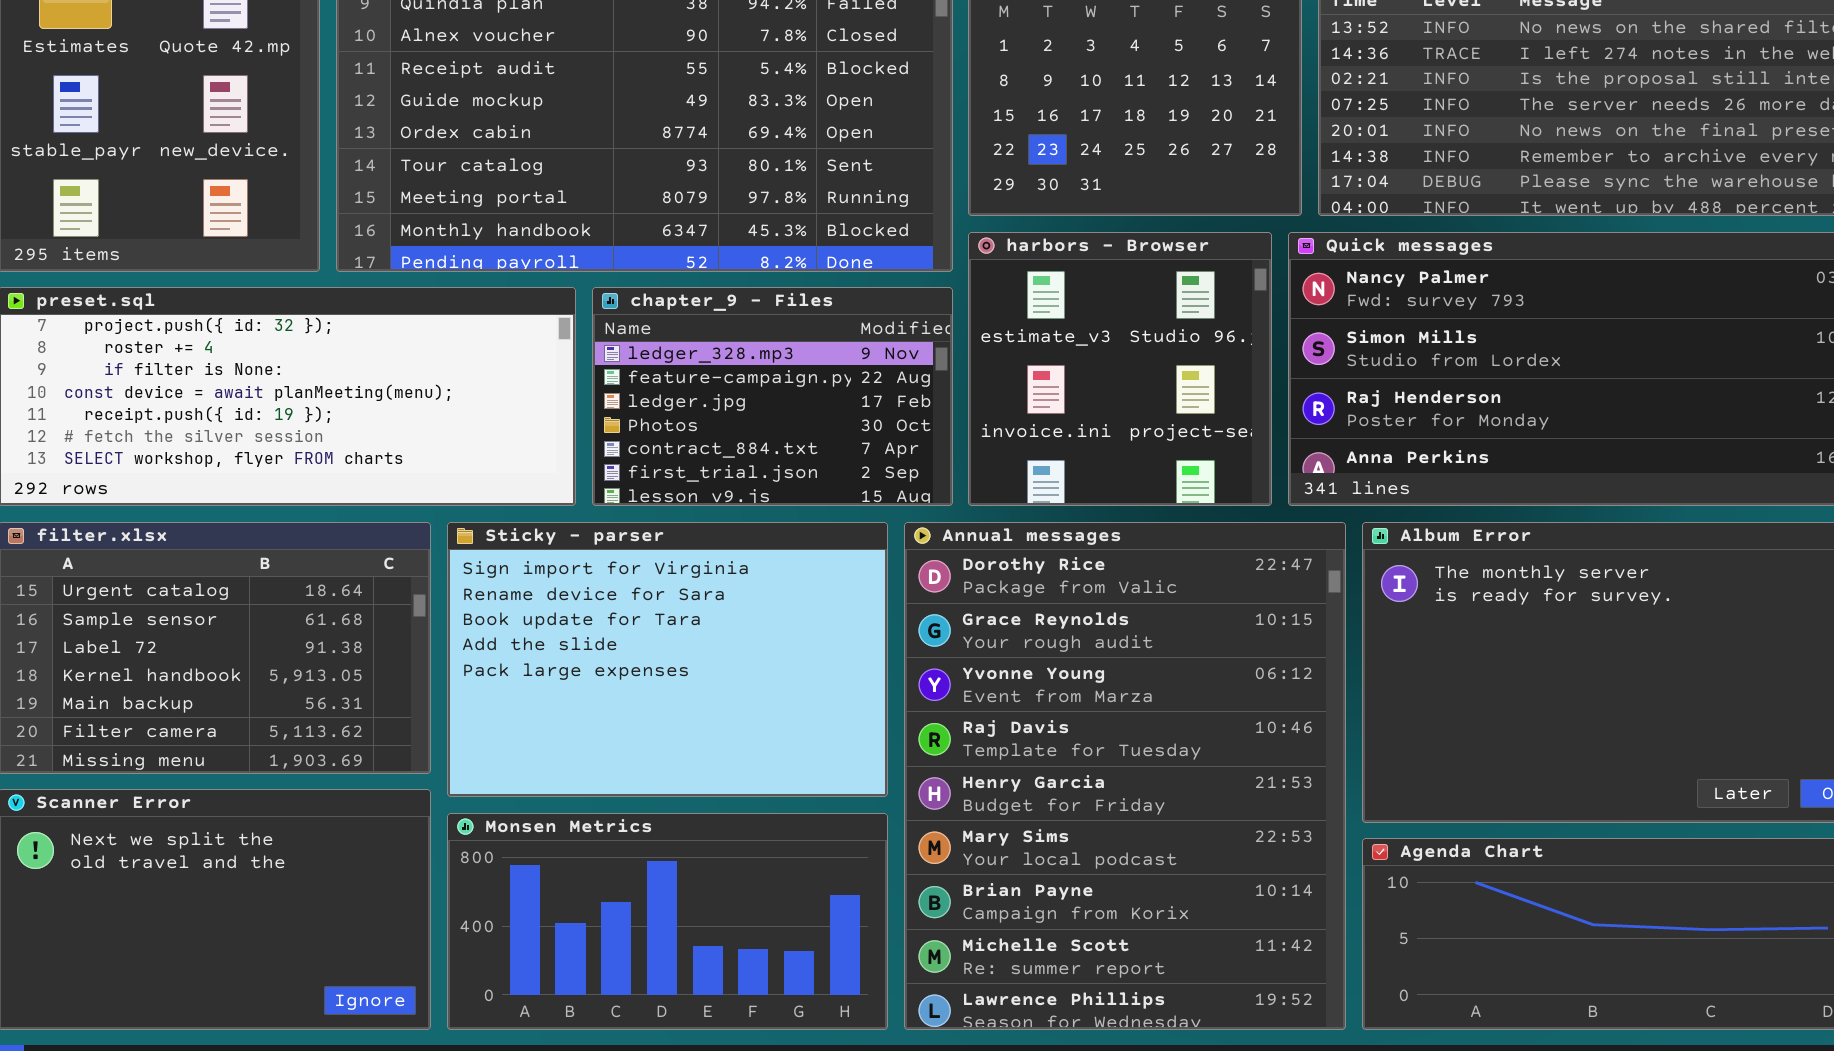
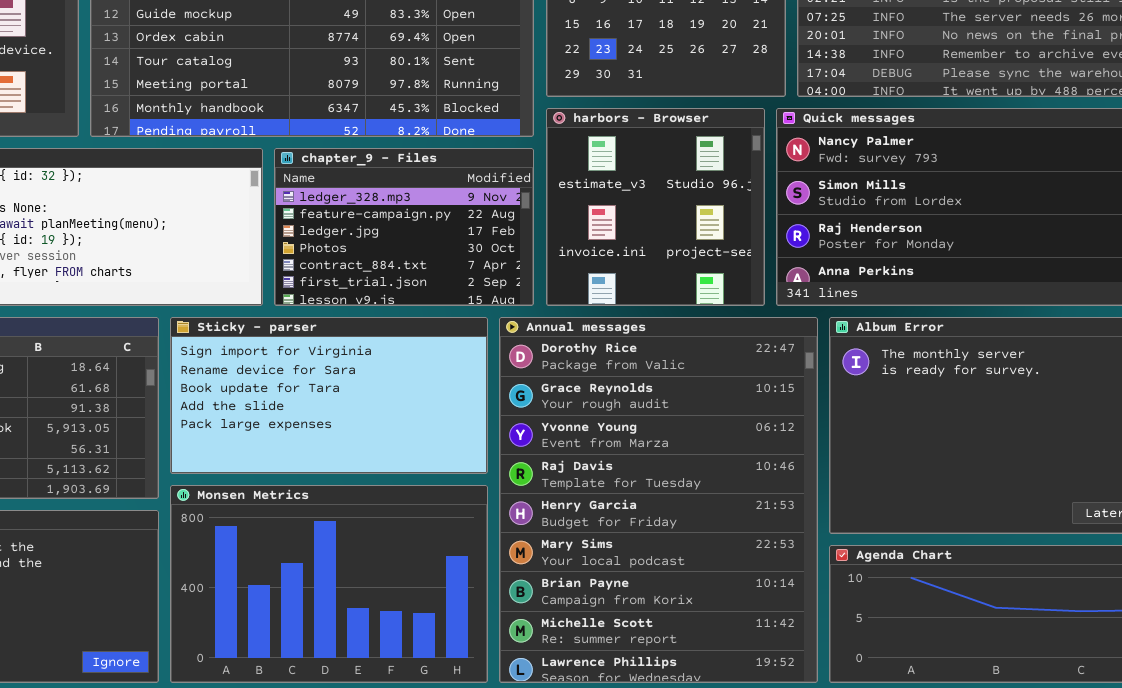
Sticky - parser: [447,522,888,797] -> [170,317,488,474], resized
Monsen Metrics: [447,813,888,1030] -> [170,485,488,683], resized

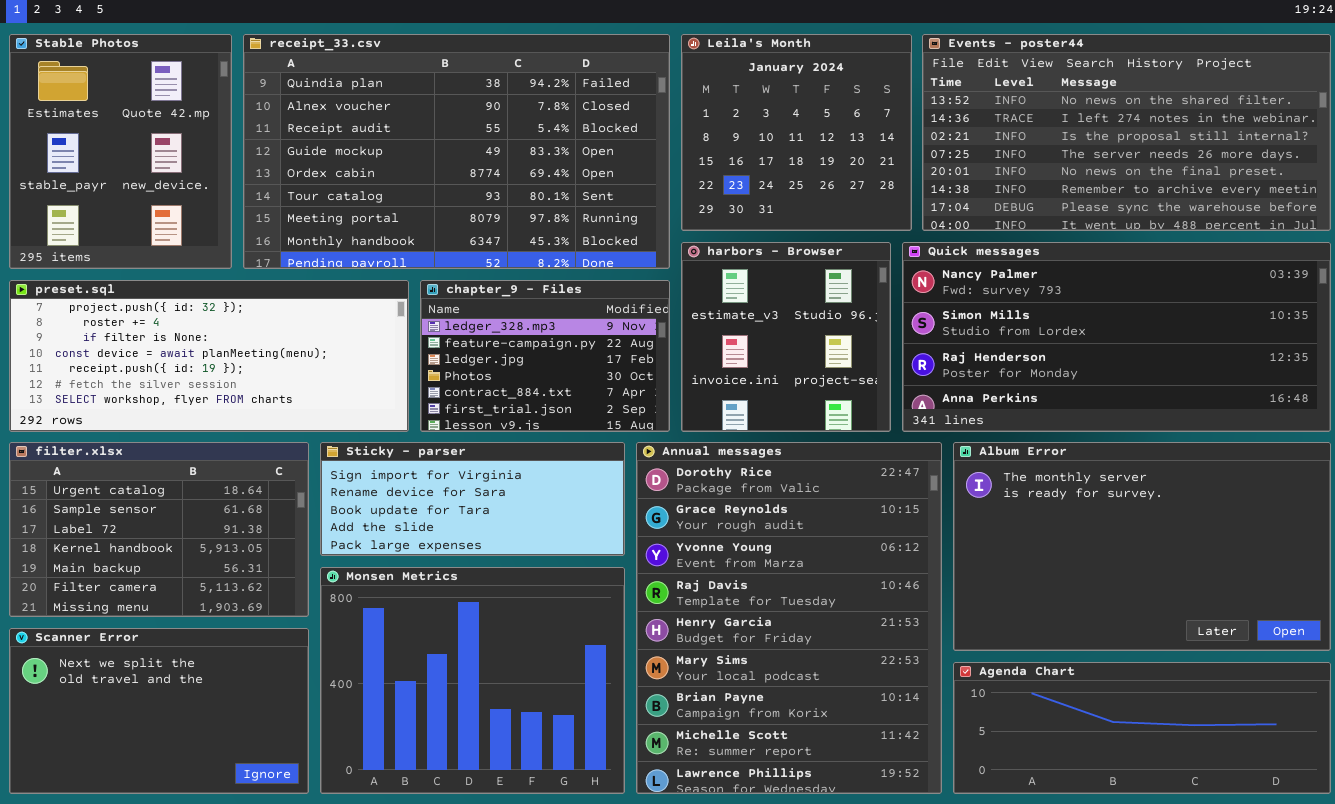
Sticky - parser: [170,317,488,474] -> [320,442,625,556], resized
Monsen Metrics: [170,485,488,683] -> [320,567,625,794], resized

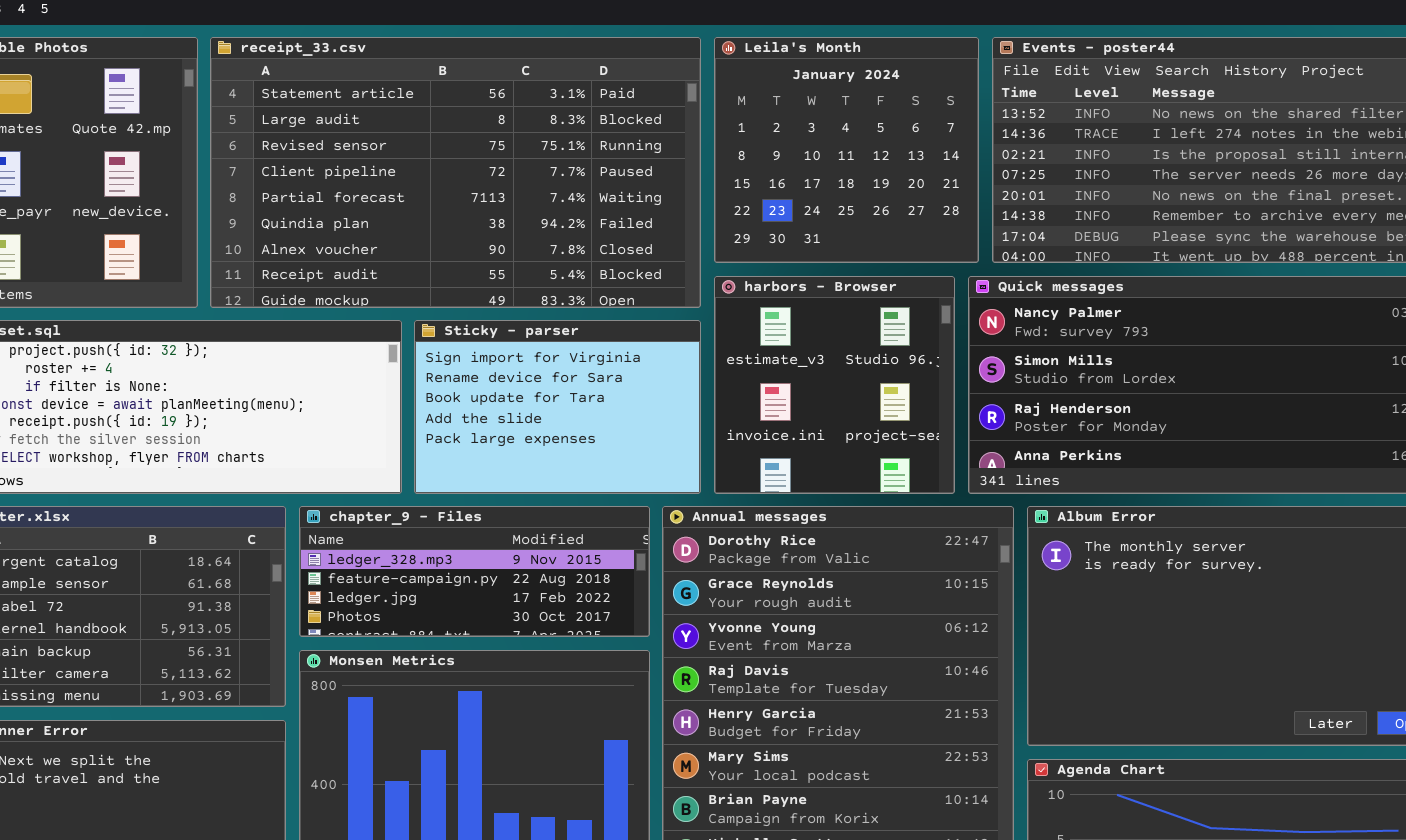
receipt_33.csv: [243,34,670,269] -> [210,37,701,308], scrolled up 5 rows
chapter_9 - Files: [420,280,670,432] -> [299,506,650,637], moved, resized
Sticky - parser: [320,442,625,556] -> [414,320,701,494], moved, resized

